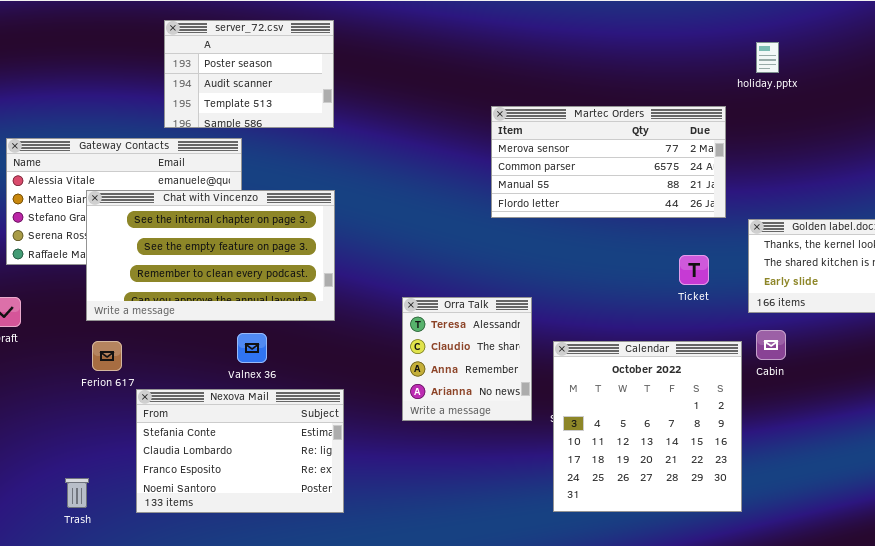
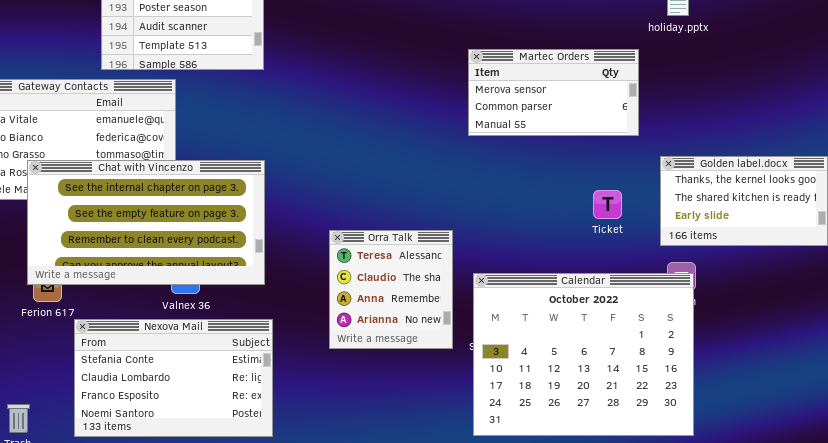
Martec Orders: [491,106,726,218] -> [468,49,639,136], resized
Chat with Vincenzo: [86,190,335,321] -> [27,160,265,285], moved
Calendar: [553,341,742,512] -> [473,273,694,436], resized

